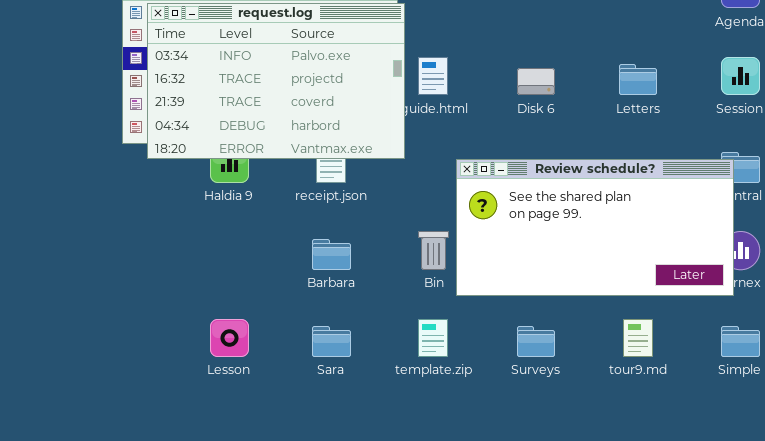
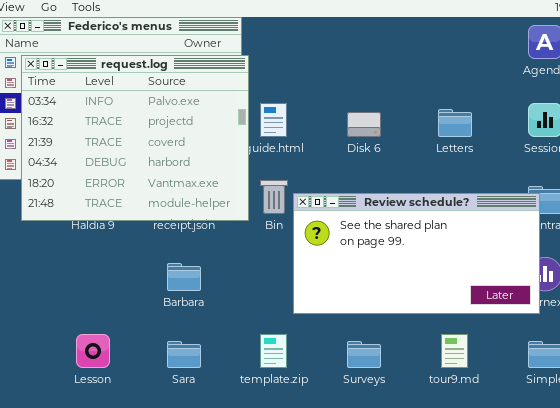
request.log: [147,3,405,159] -> [21,55,249,221], resized
Bin: [418,231,449,270] -> [260,180,288,214], moved

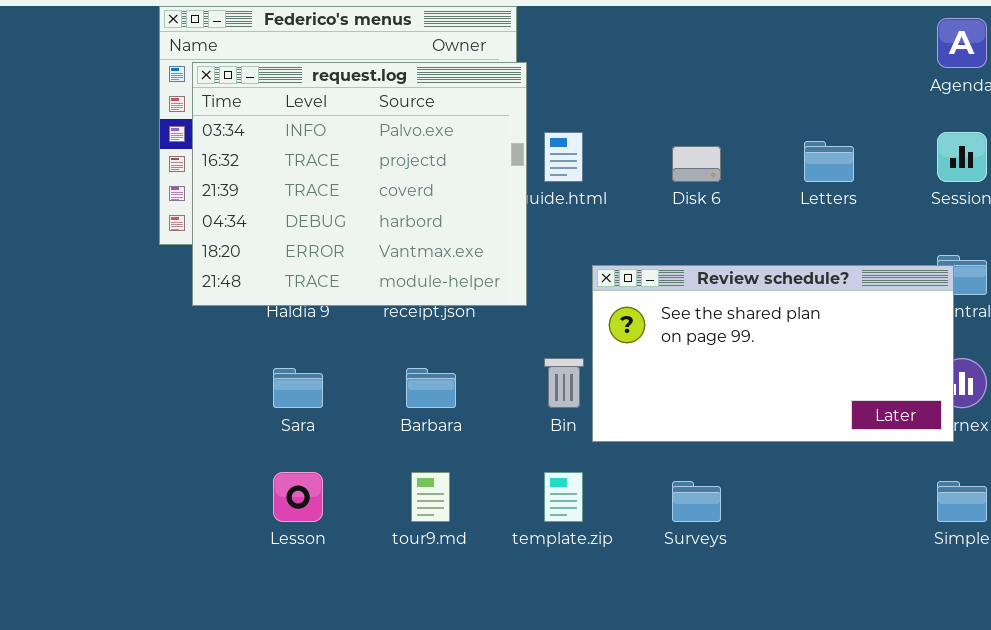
Bin: [260,180,288,214] -> [544,358,584,408], moved
tour9.md: [441,334,468,368] -> [411,472,450,522], moved
Sara: [167,341,201,368] -> [273,368,323,408], moved

